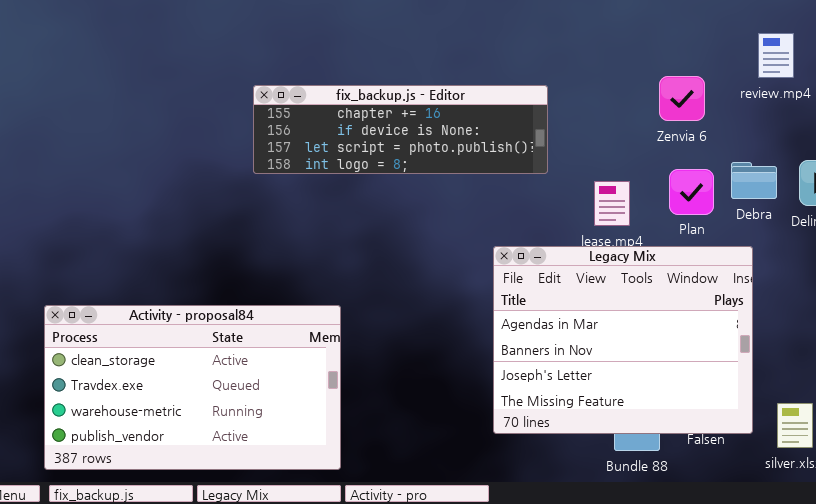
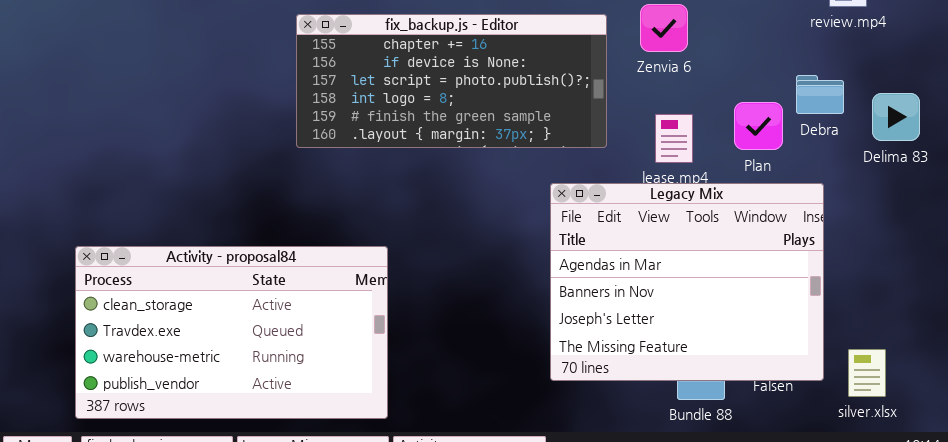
Zenvia 6: [659,76,705,121] -> [640,4,688,52], moved
fix_backup.js - Editor: [253,85,548,174] -> [296,14,607,148], resized
Debra: [731,162,777,199] -> [796,75,844,114], moved

